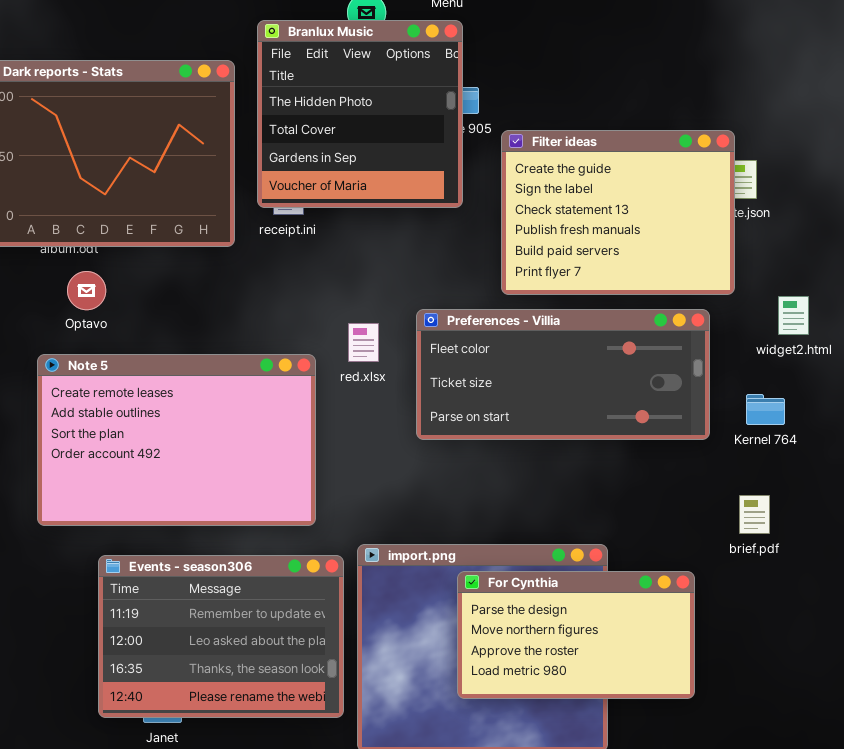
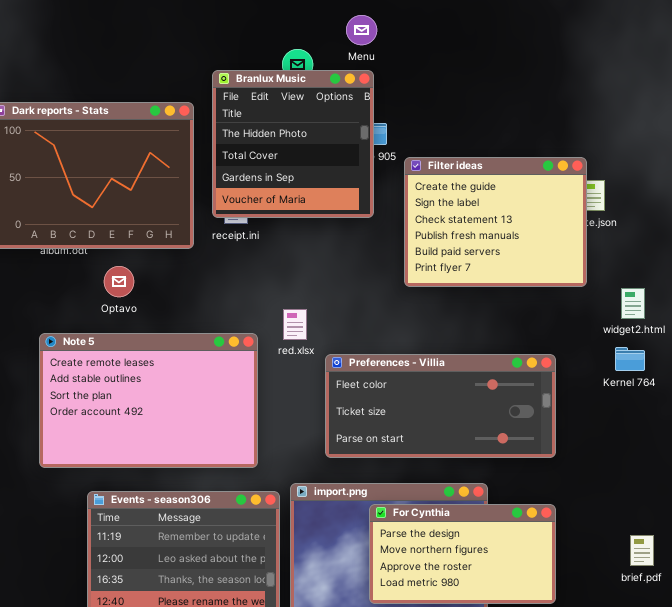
Optavo: [67,271,106,310] -> [104,266,134,297], moved
Preferences - Villia: [416,309,710,440] -> [325,354,556,458], moved
Kernel 764: [746,394,785,425] -> [615,347,645,371], moved
brief.pdf: [739,495,770,534] -> [630,535,654,566], moved

